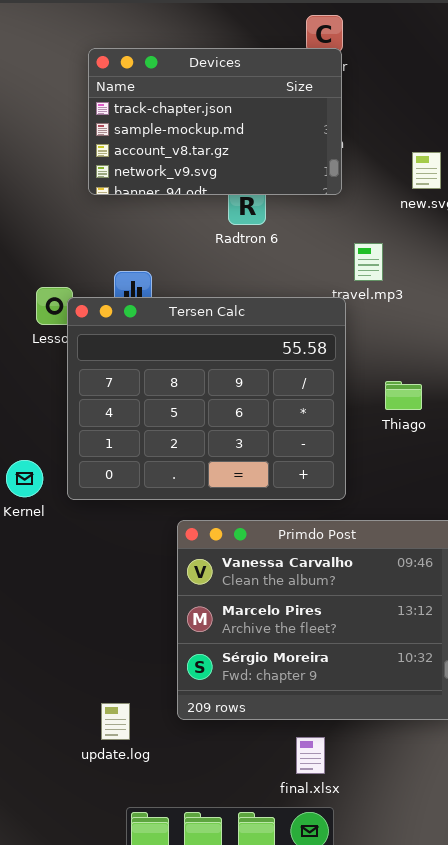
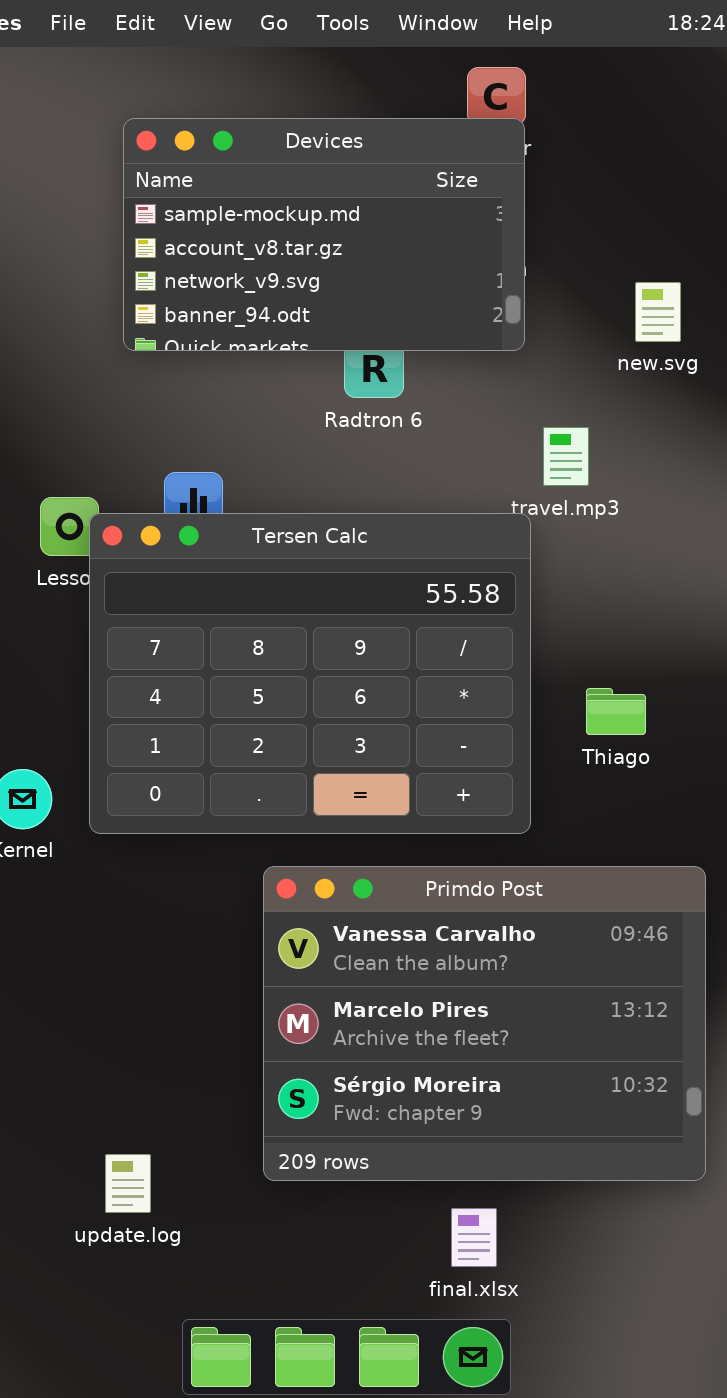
Devices: [88,48,342,195] -> [123,118,525,351], scrolled down 1 row
Thiago: [385,381,422,410] -> [586,688,646,735], moved
update.log: [101,703,130,740] -> [105,1154,151,1213], moved

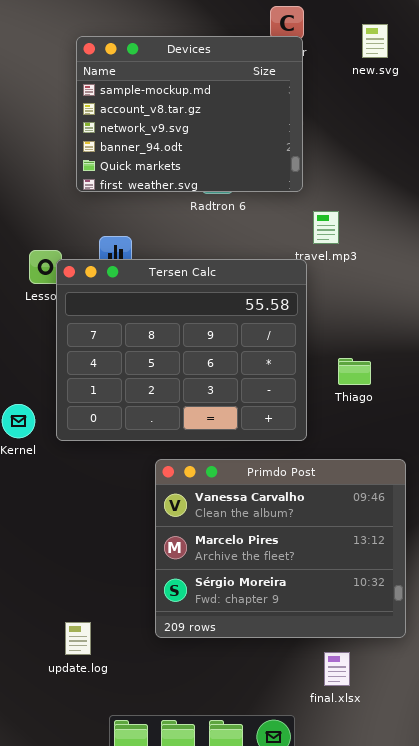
Devices: [123,118,525,351] -> [76,36,303,192], resized
new.svg: [635,282,681,342] -> [362,24,388,58], moved
final.xlsx: [451,1208,497,1267] -> [324,652,350,686], moved

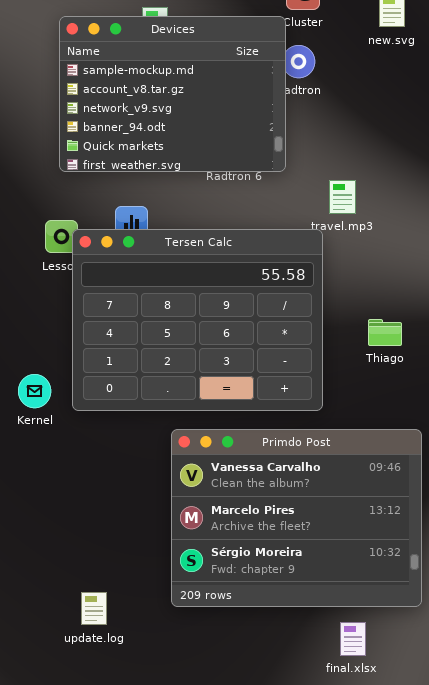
Devices: [76,36,303,192] -> [59,16,286,172], moved
Thiago: [338,358,371,385] -> [368,319,402,346], moved

